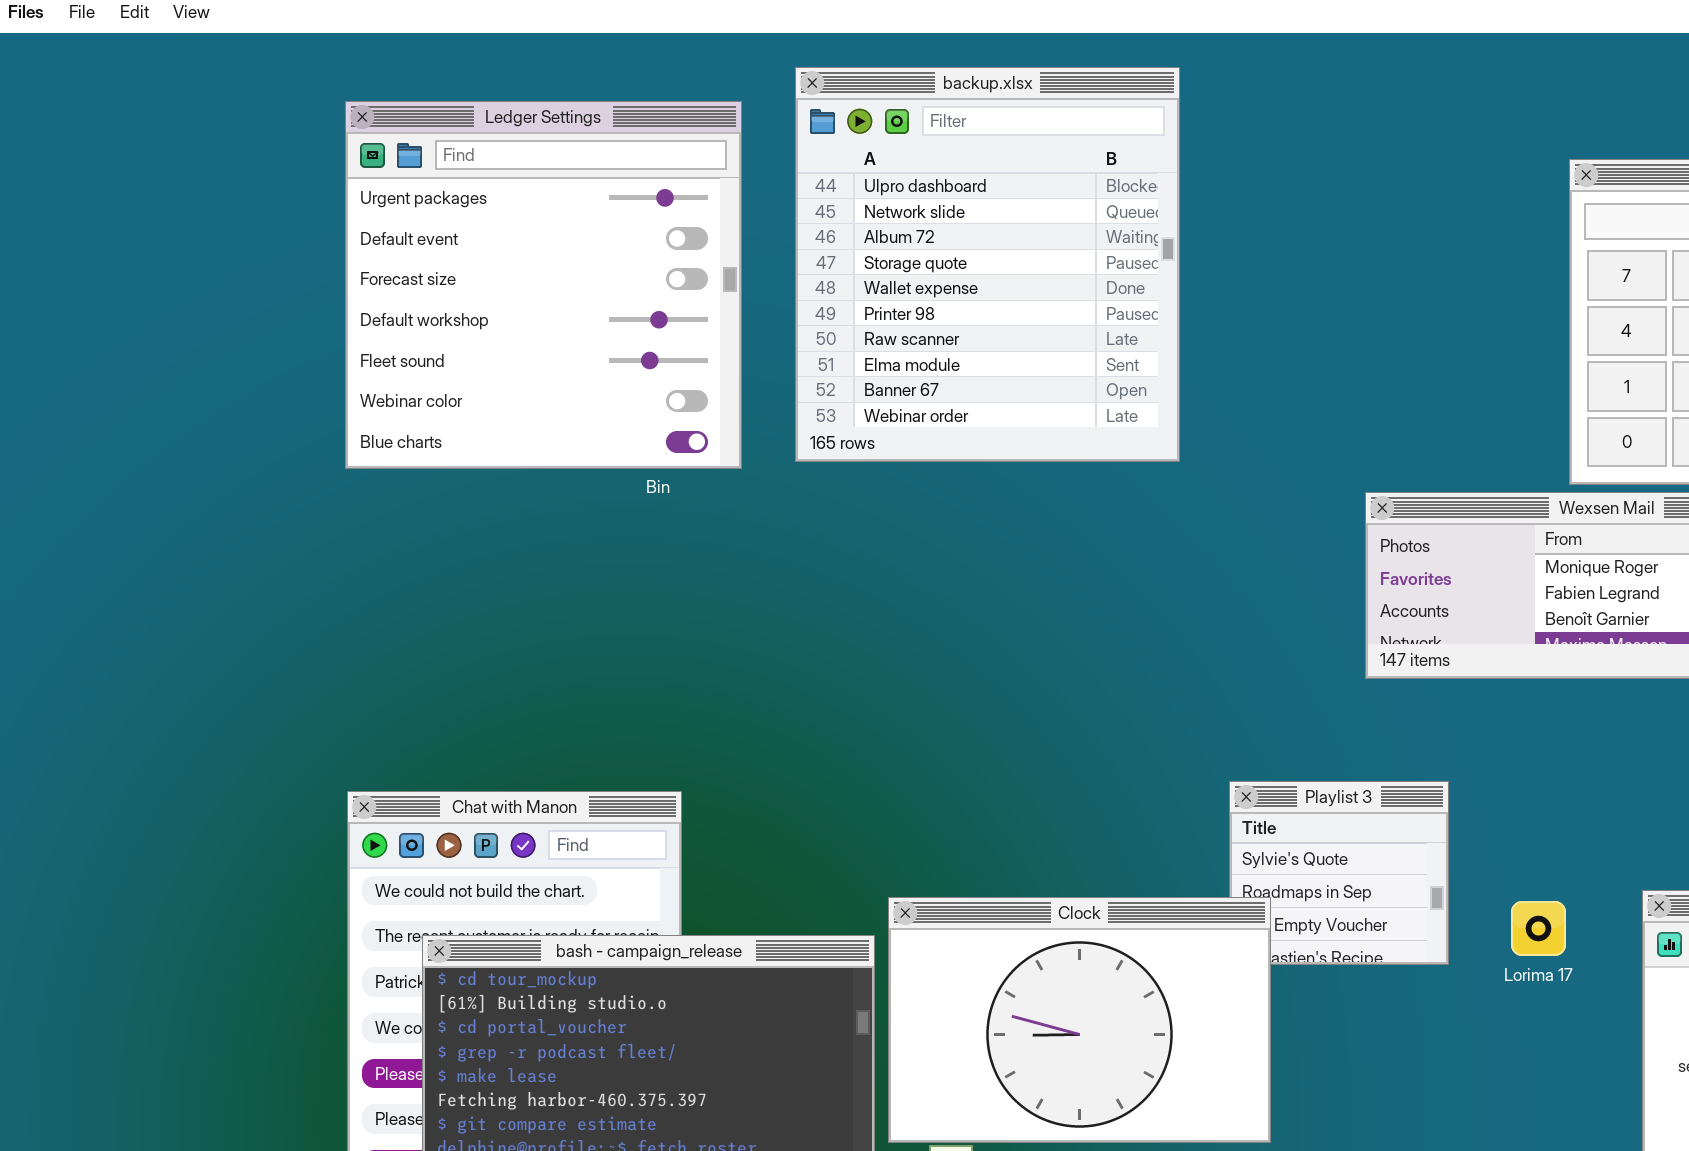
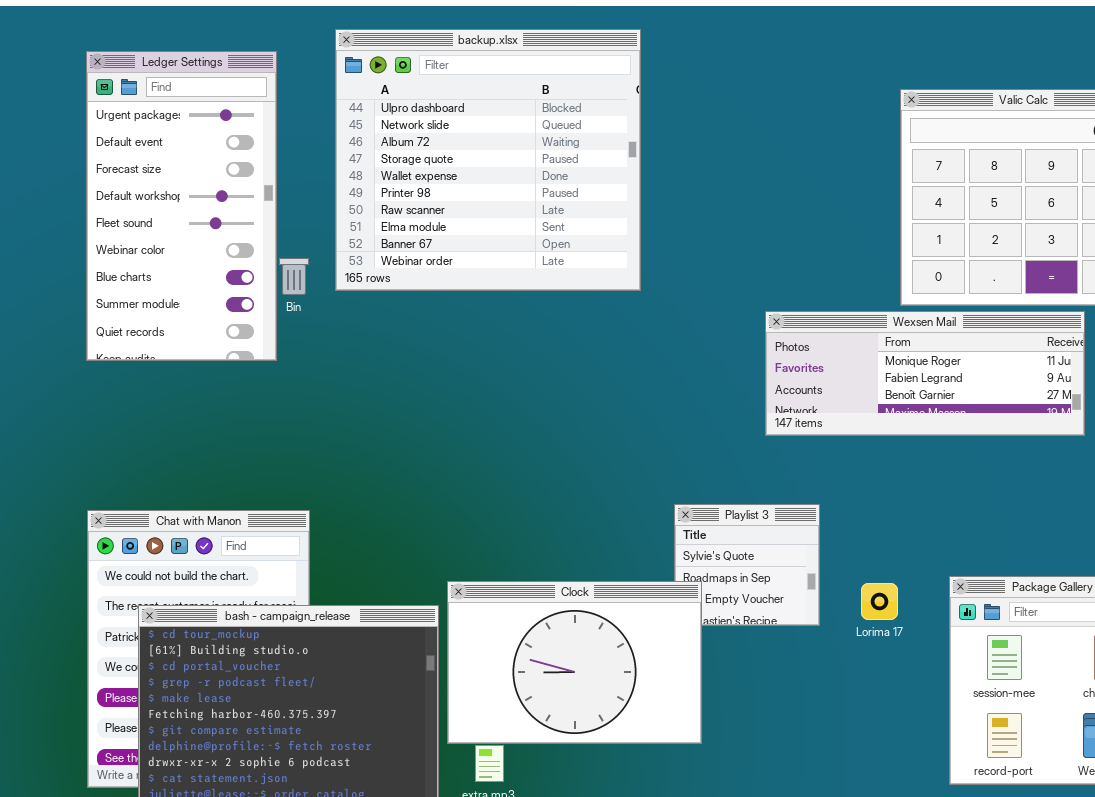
backup.xlsx: [795,67,1180,462] -> [335,29,641,291], resized
Ledger Settings: [345,101,742,469] -> [86,51,277,361], resized

